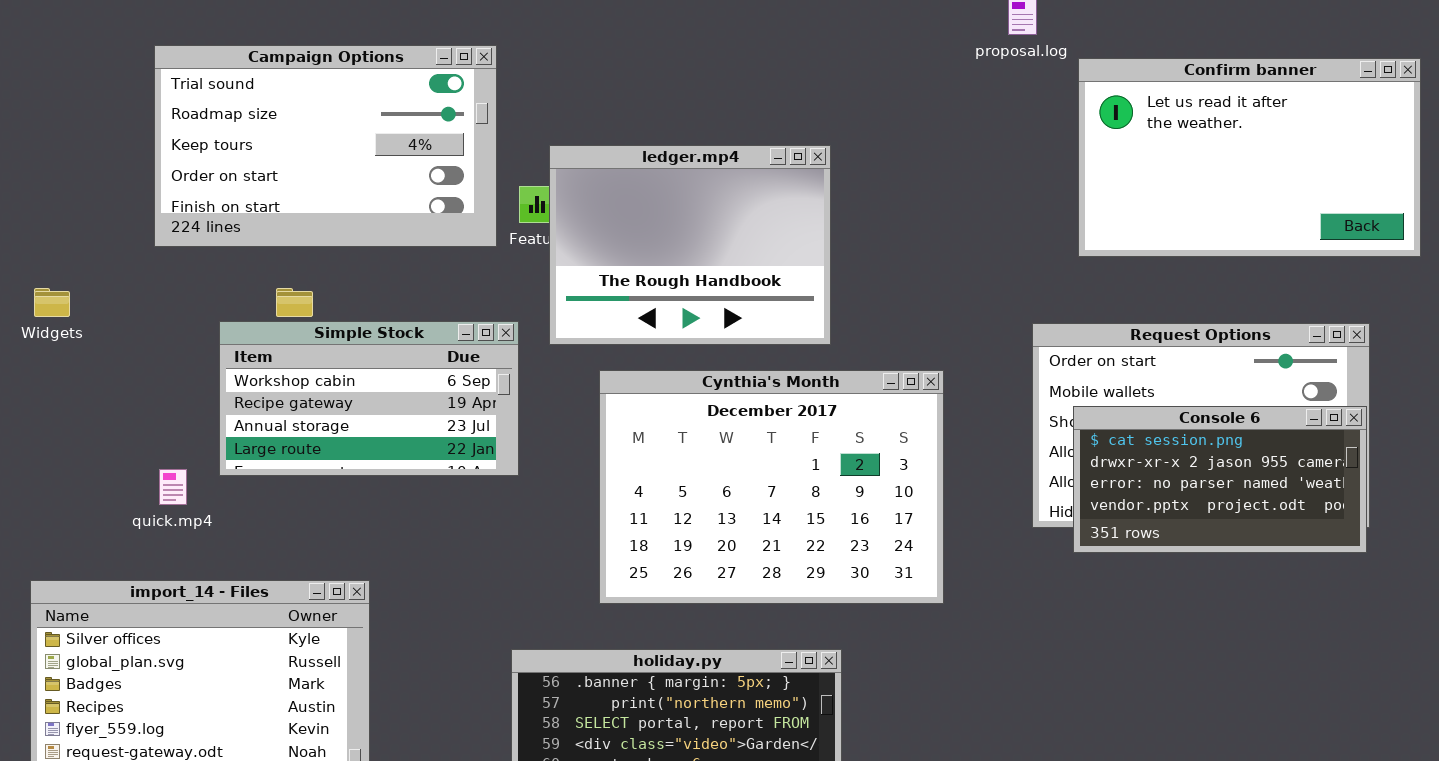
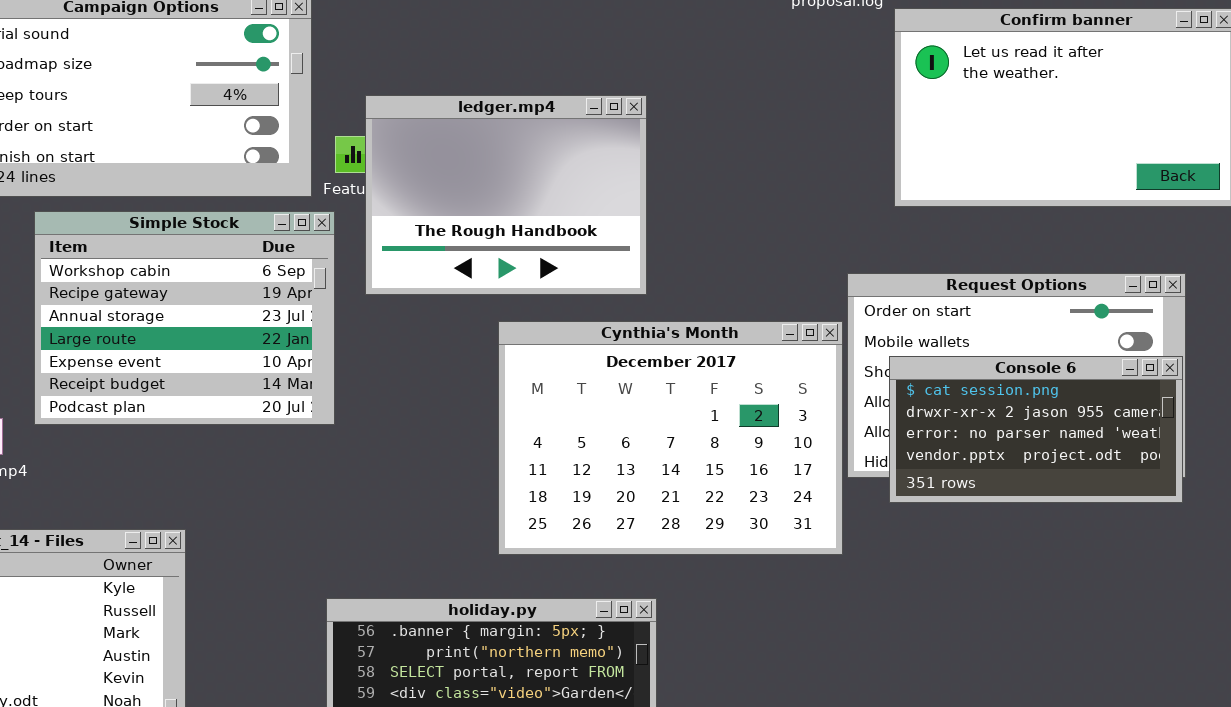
Simple Stock: [219,321,519,476] -> [34,211,335,425], resized
Cynthia's Month: [599,370,944,604] -> [498,321,843,555], moved

